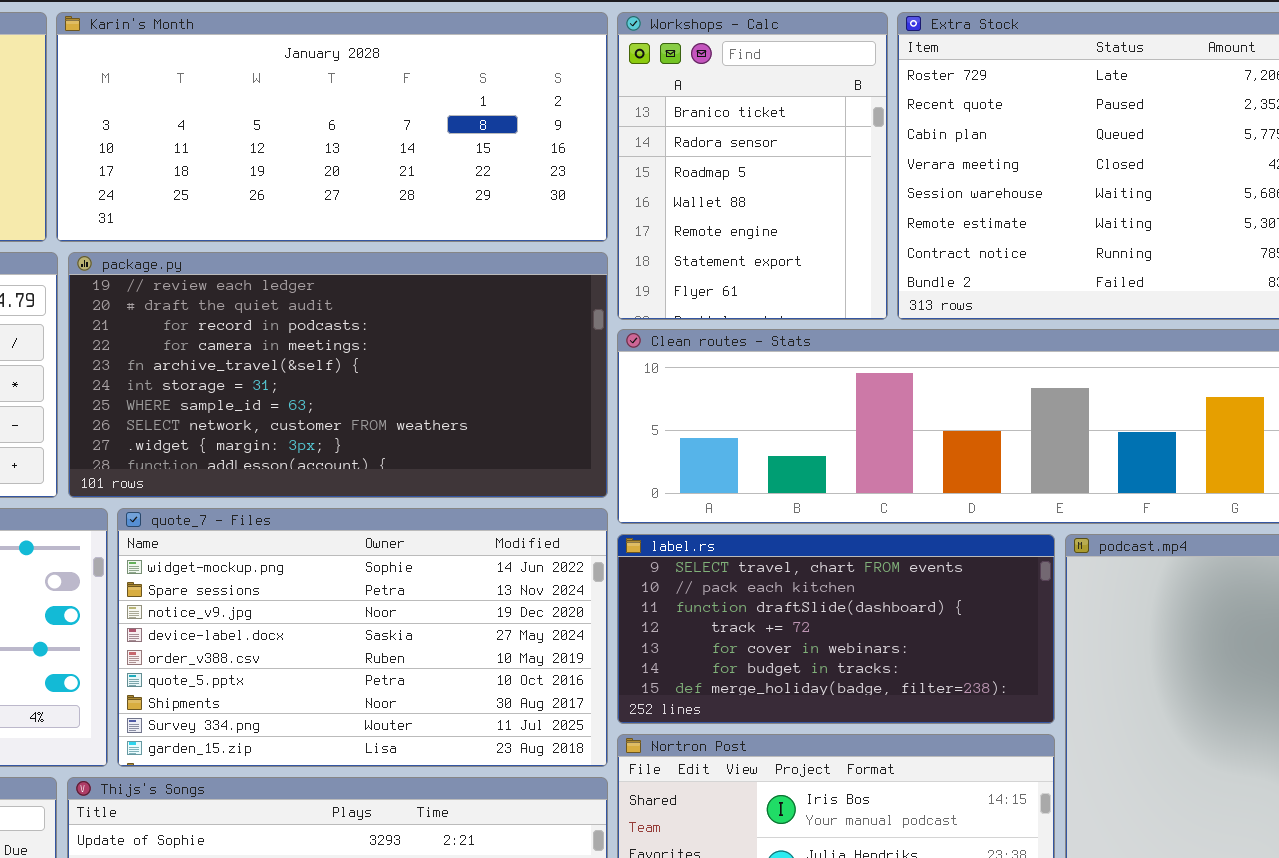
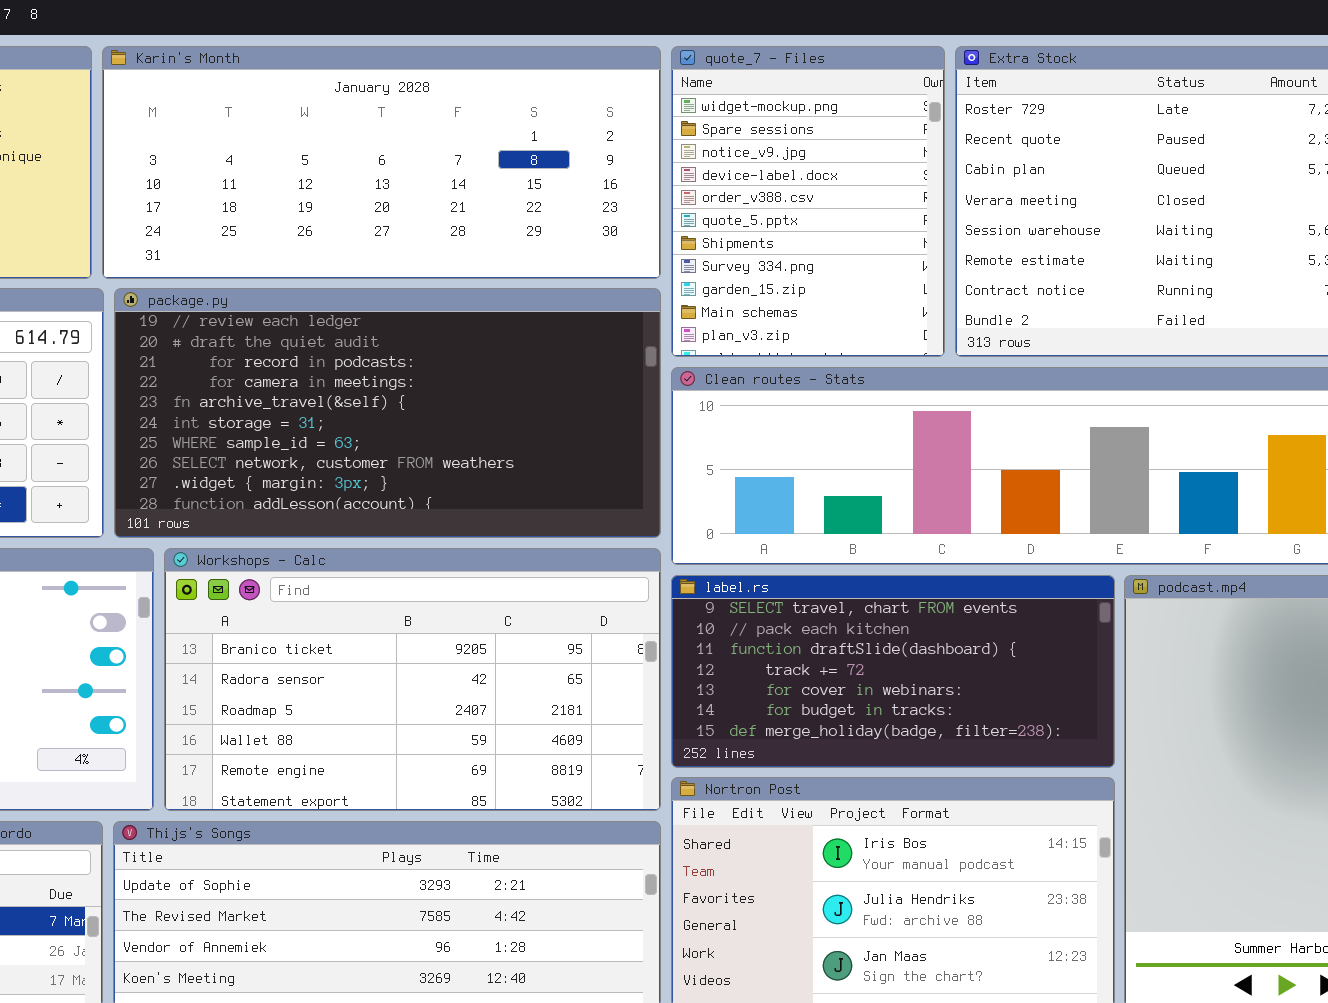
Workshops - Calc: [617,12,888,320] -> [164,548,661,811], moved, resized
quote_7 - Files: [117,508,608,767] -> [671,46,945,357], moved, resized

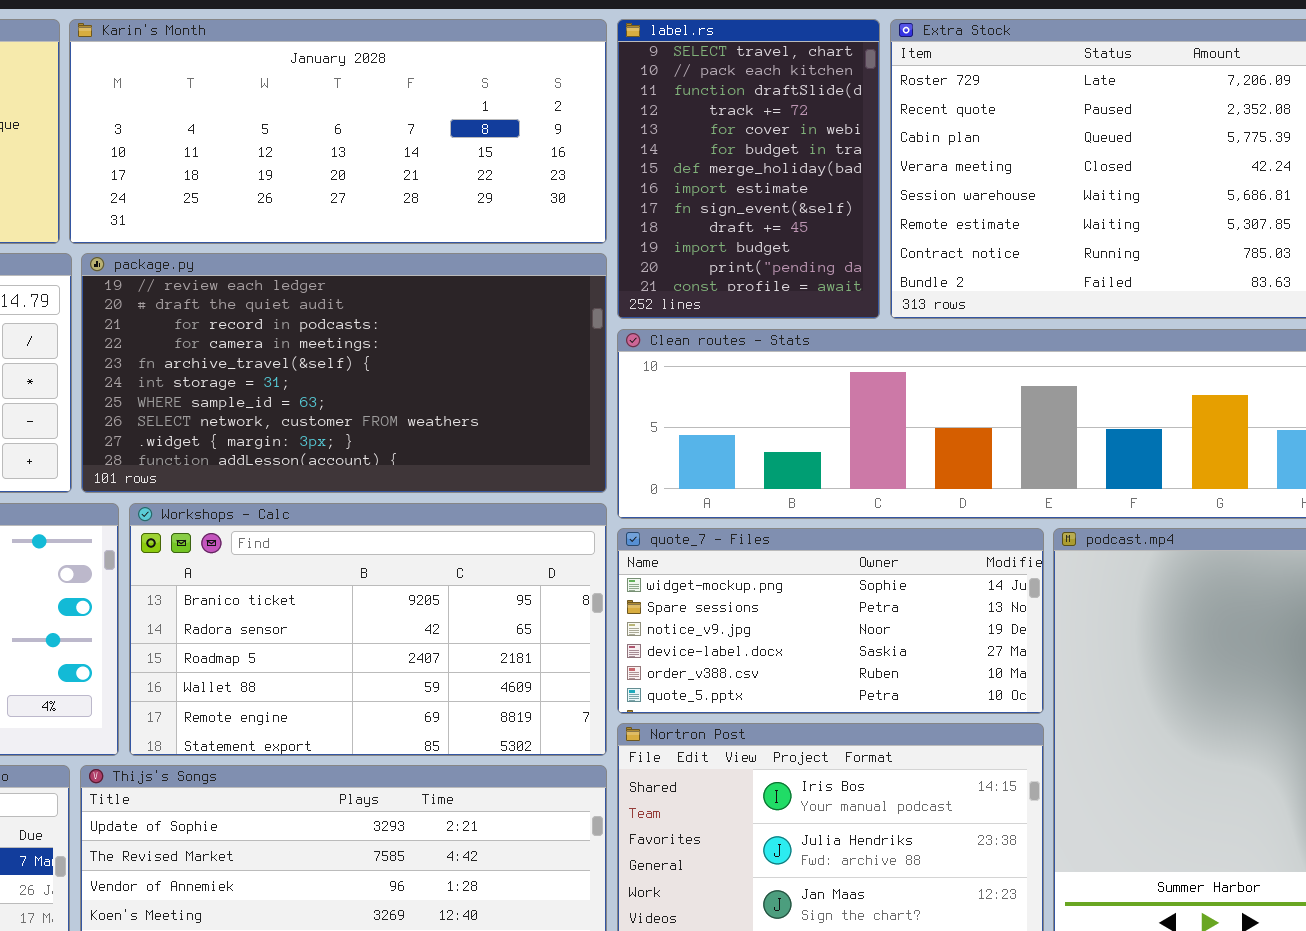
quote_7 - Files: [671,46,945,357] -> [617,528,1044,714], moved, resized
label.rs: [671,575,1115,768] -> [617,19,880,319], moved, resized

